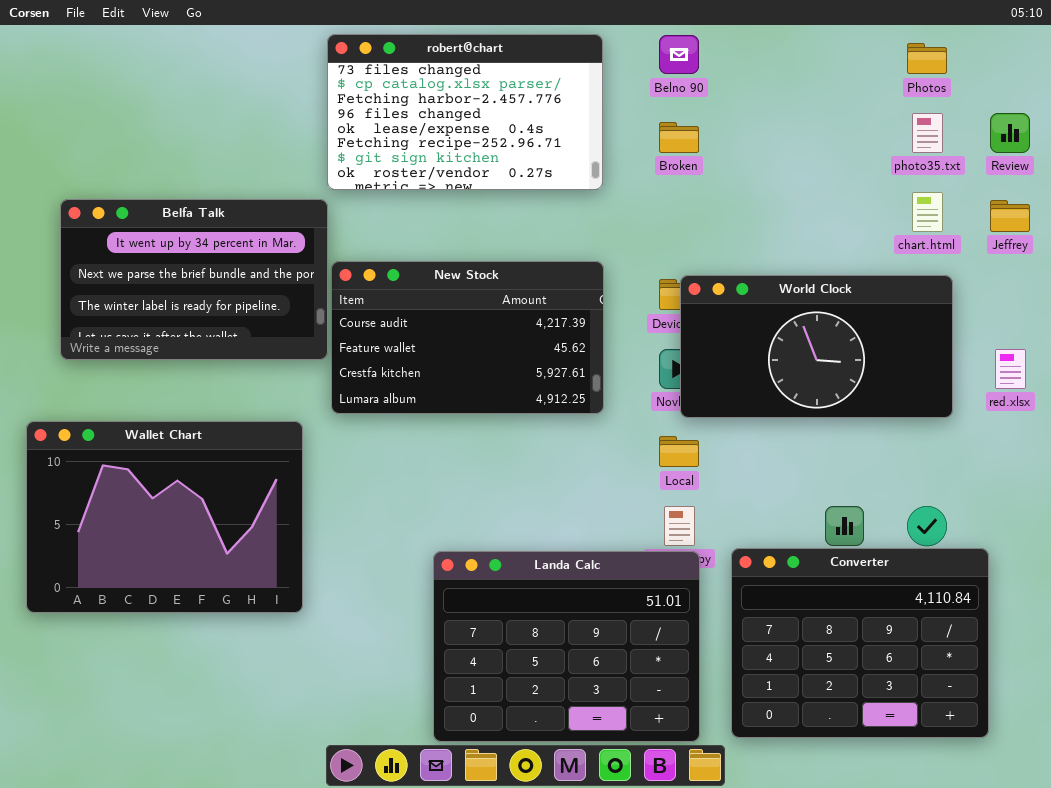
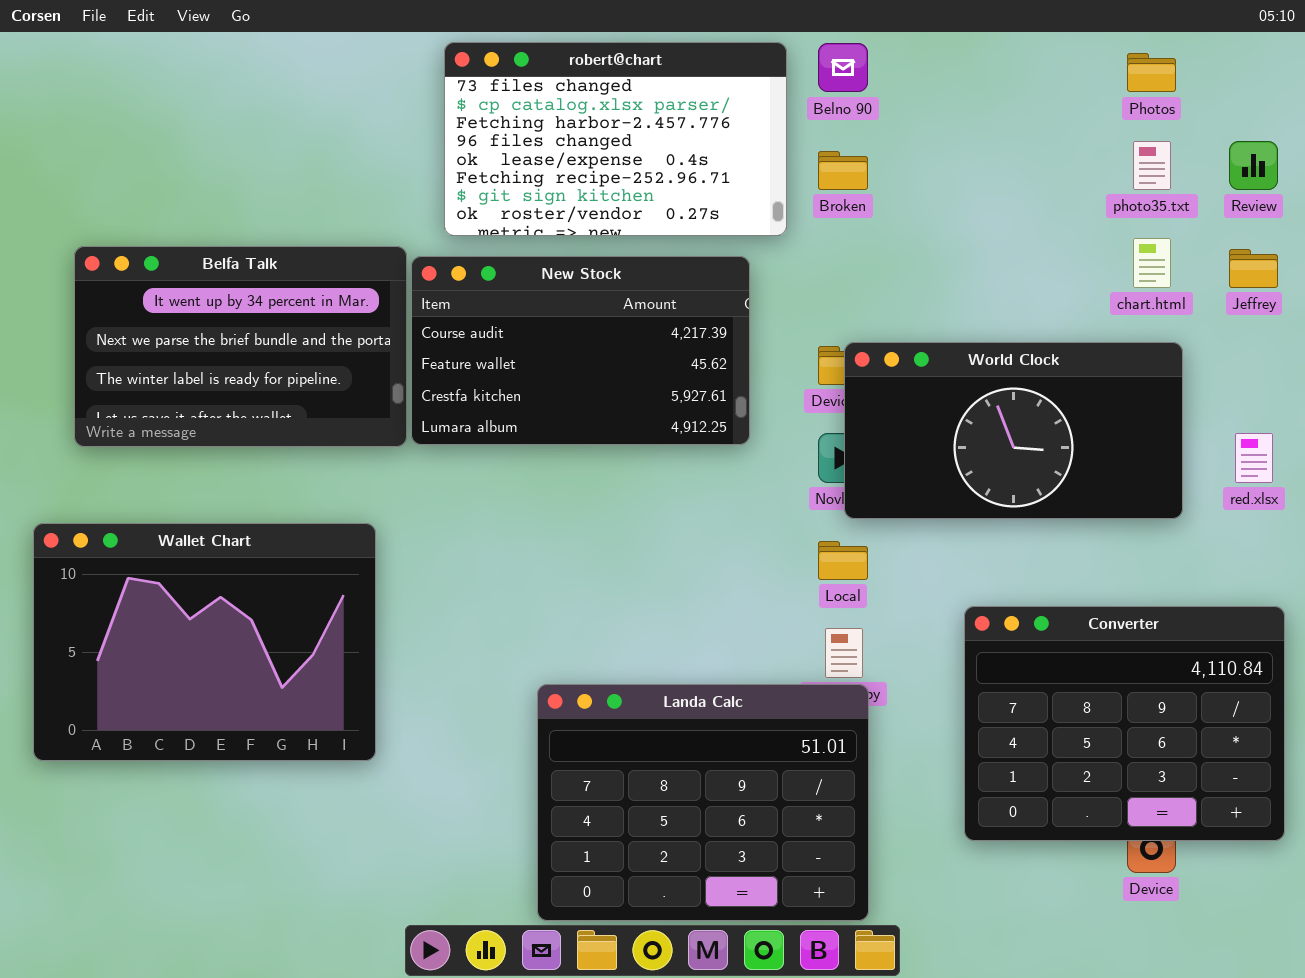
robert@chart: [327,34,603,190] -> [444,42,787,236], moved
New Stock: [331,261,604,414] -> [411,256,750,445], moved
Converter: [731,548,989,738] -> [964,606,1285,841], moved

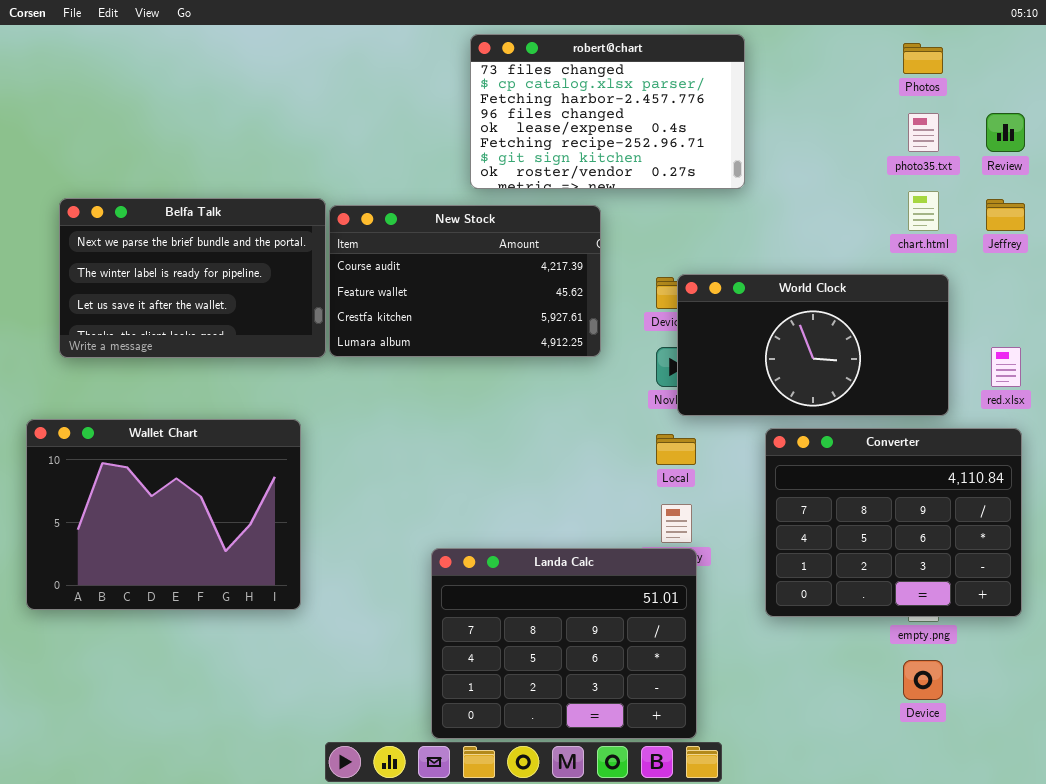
robert@chart: [444,42,787,236] -> [470,34,745,189], moved
Belfa Talk: [74,246,407,447] -> [59,198,326,358], scrolled down 1 row
Converter: [964,606,1285,841] -> [765,428,1022,617], moved

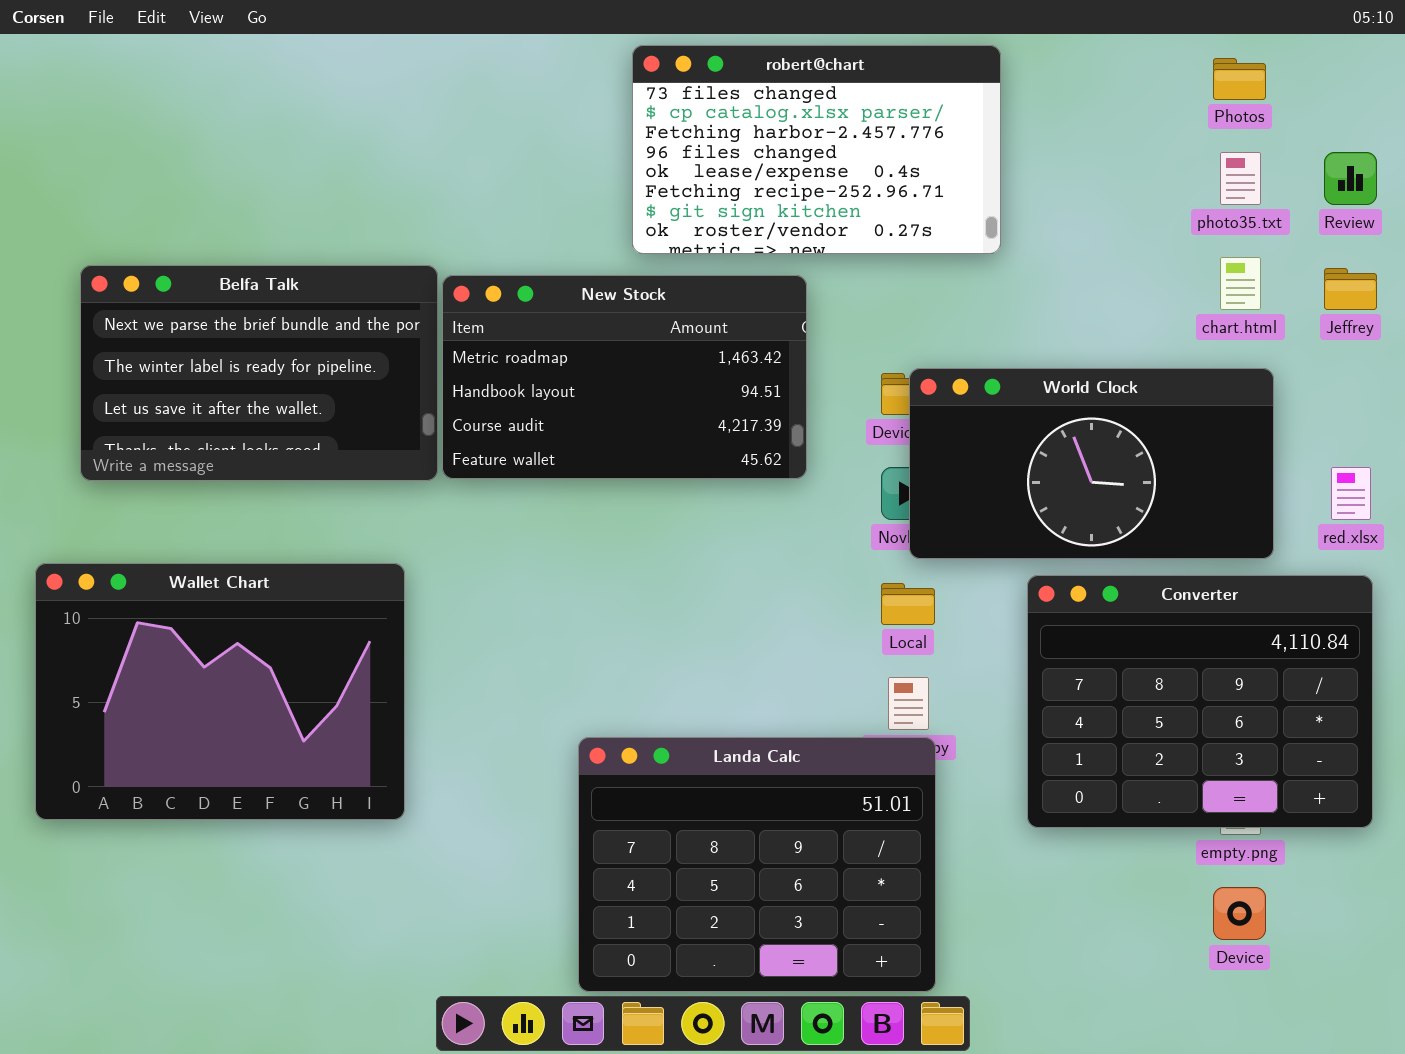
New Stock: [329,205,601,357] -> [442,275,807,479], scrolled up 2 rows

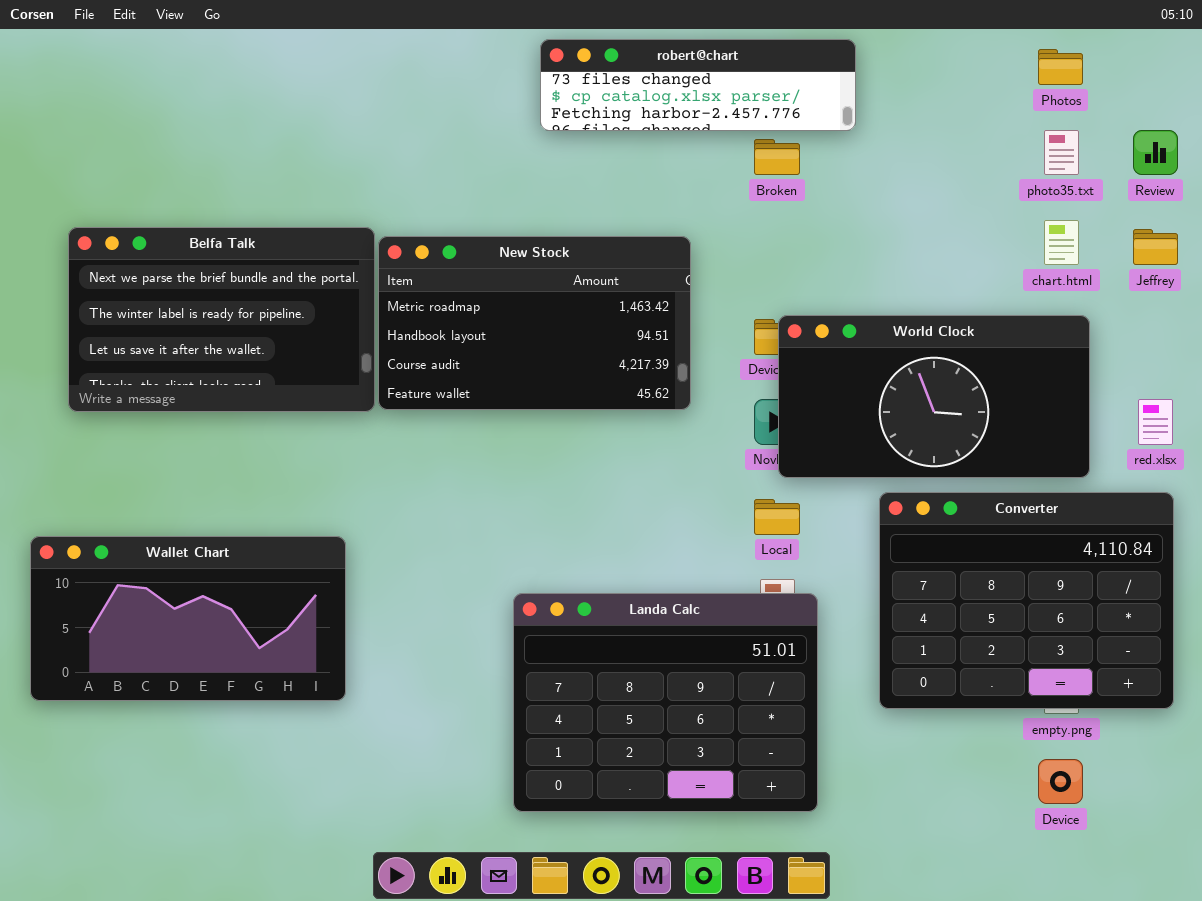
robert@chart: [632,45,1001,254] -> [540,39,856,131], resized
Wallet Chart: [35,563,405,820] -> [30,536,346,701], resized
Landa Calc: [578,737,936,992] -> [513,593,818,812], moved

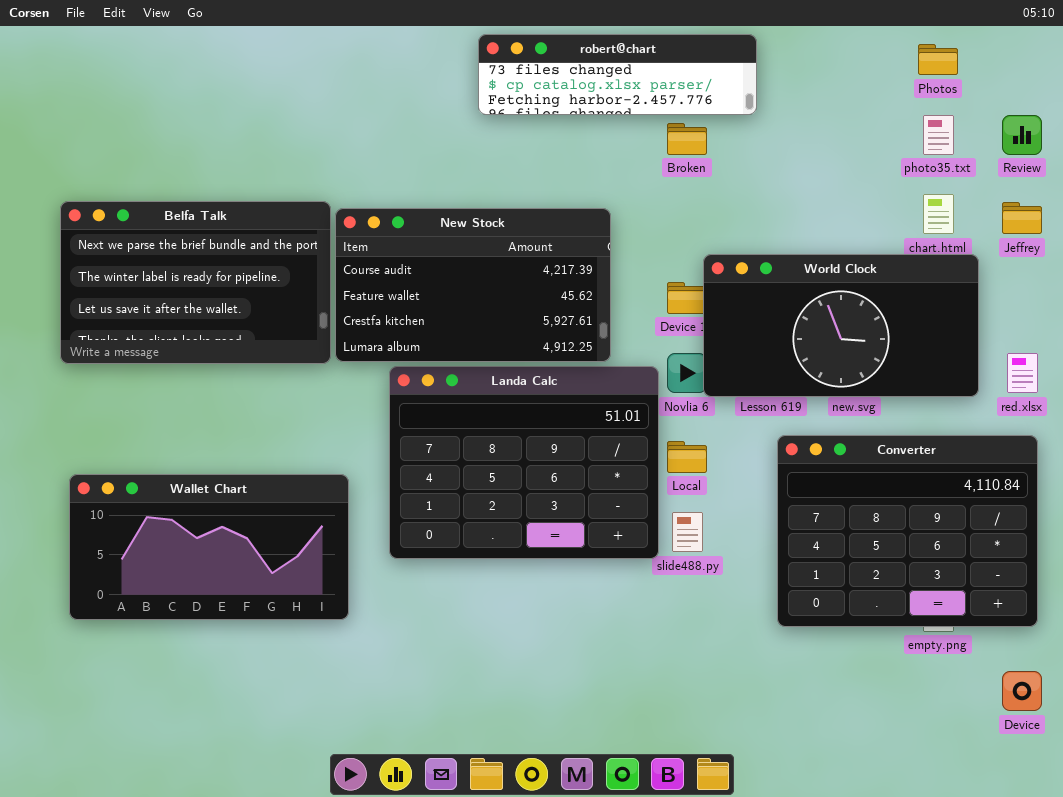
New Stock: [378,236,691,410] -> [335,208,611,362], scrolled down 2 rows
World Clock: [778,315,1090,478] -> [703,254,979,397], moved
Wallet Chart: [30,536,346,701] -> [69,474,349,620], moved
Landa Calc: [513,593,818,812] -> [389,366,659,559], moved
Device: [1038,759,1083,804] -> [1002,671,1042,711], moved

